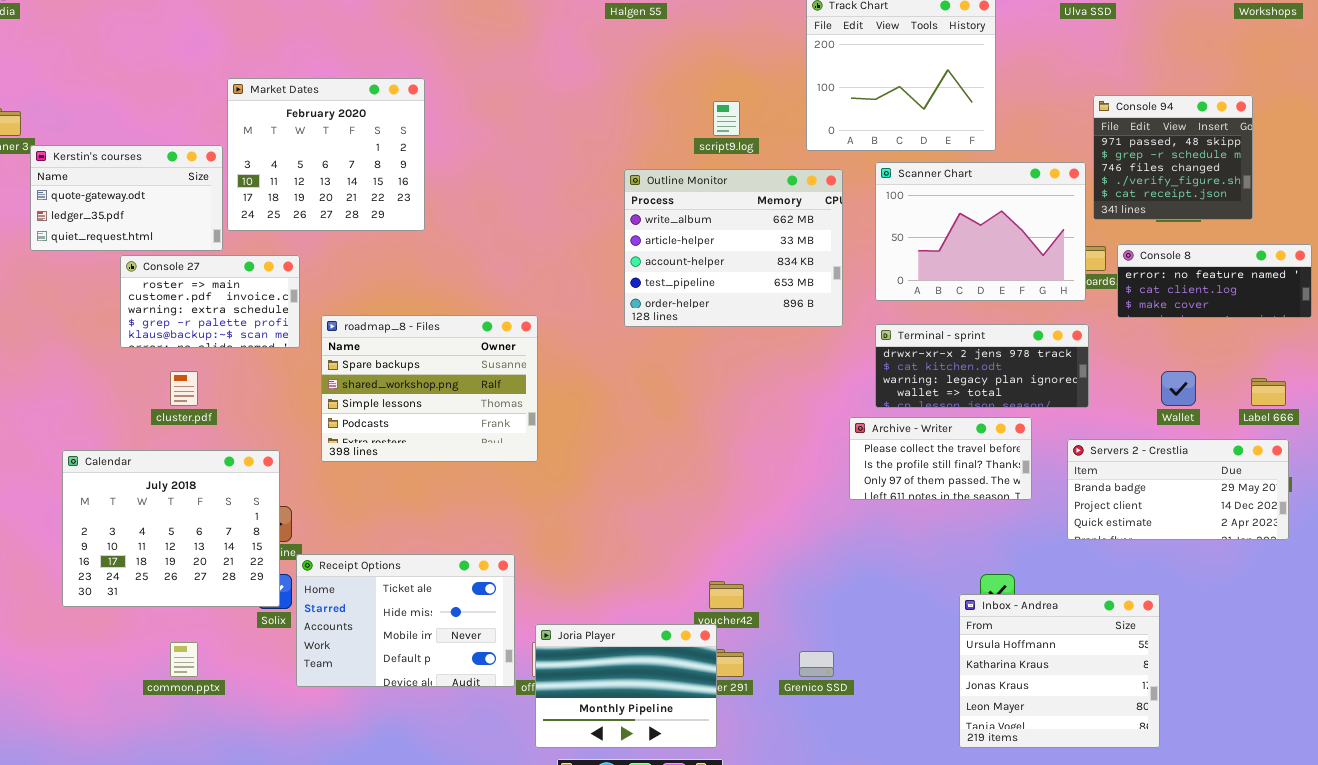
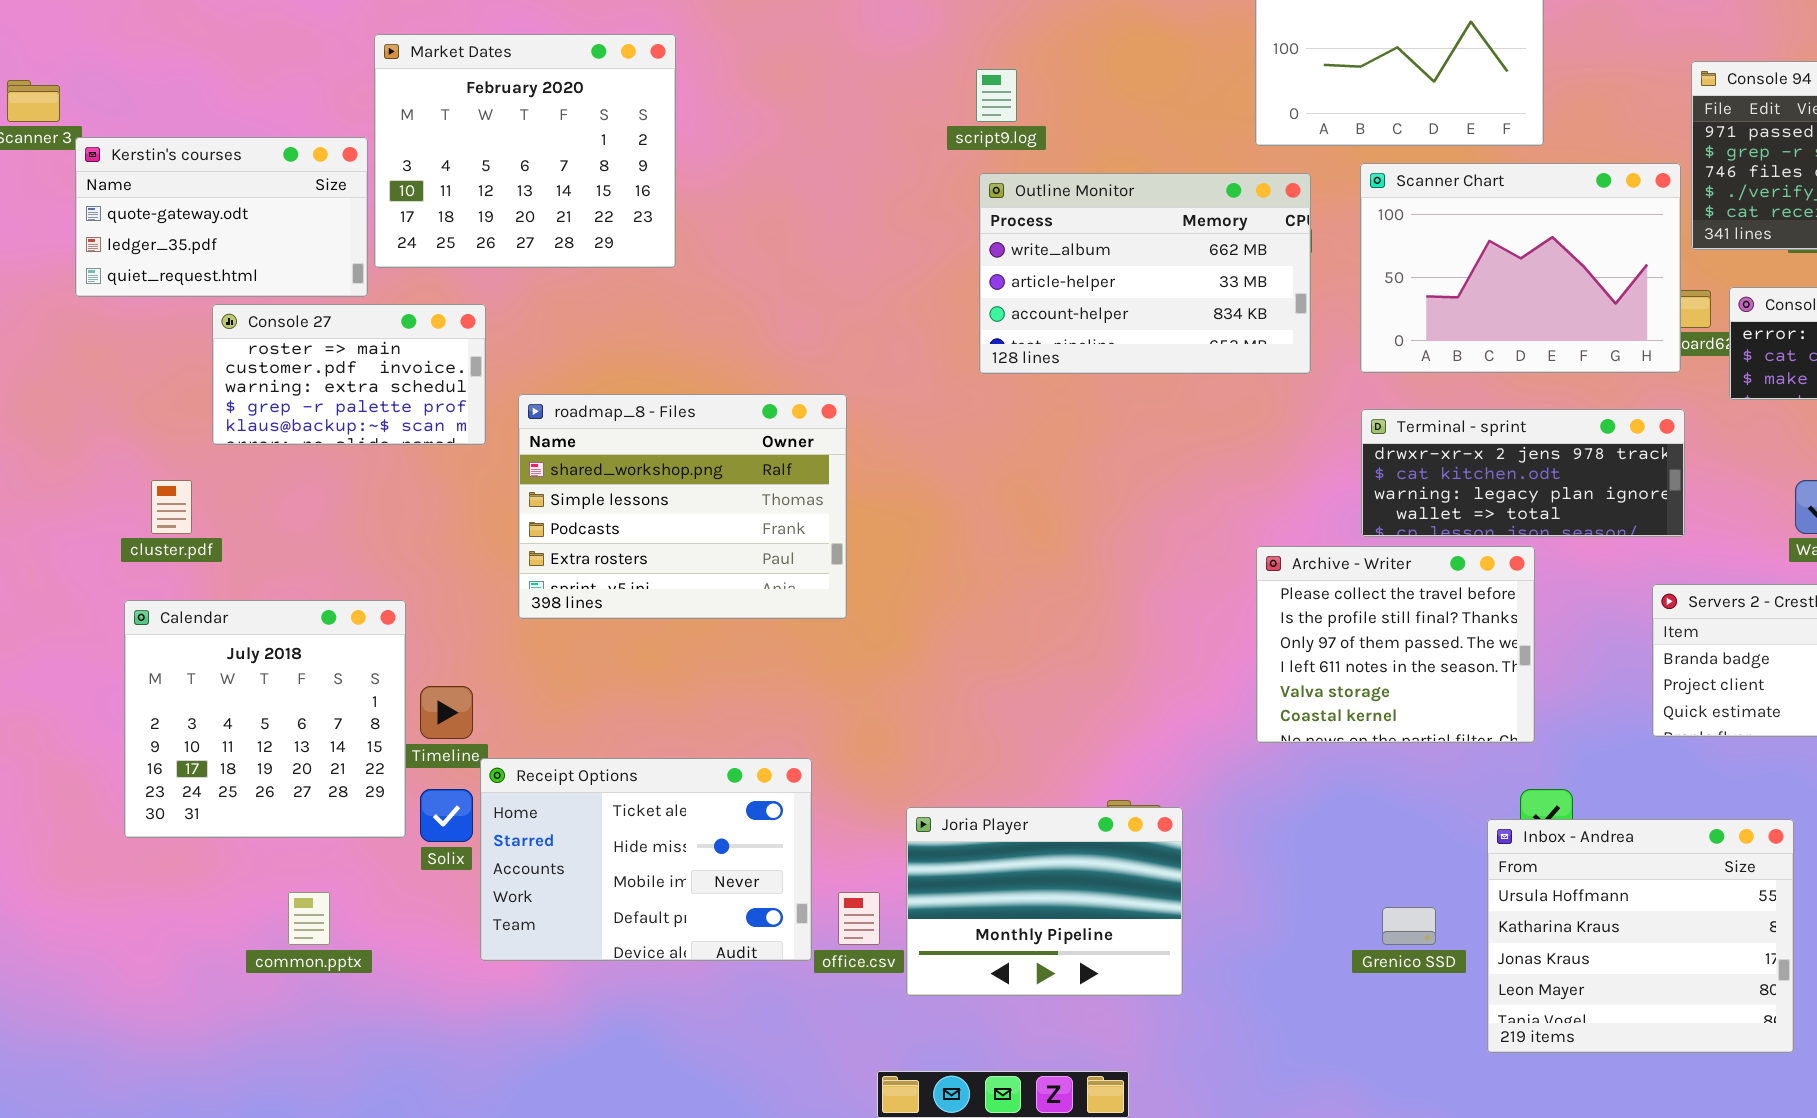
script9.log: [713,101,740,136] -> [976,69,1017,122], moved
Outline Monitor: [624,169,843,327] -> [979,173,1311,374], resized
roadmap_8 - Files: [321,315,538,462] -> [518,394,847,619], scrolled down 1 row
cluster.pdf: [170,371,198,406] -> [151,480,192,534], moved
Archive - Writer: [849,417,1032,500] -> [1256,546,1535,743], moved, resized
Calendar: [62,450,280,607] -> [124,600,406,838], resized
Joria Player: [535,624,717,748] -> [906,807,1183,996], moved
Grenico SSD: [799,651,834,677] -> [1382,907,1436,945], moved

